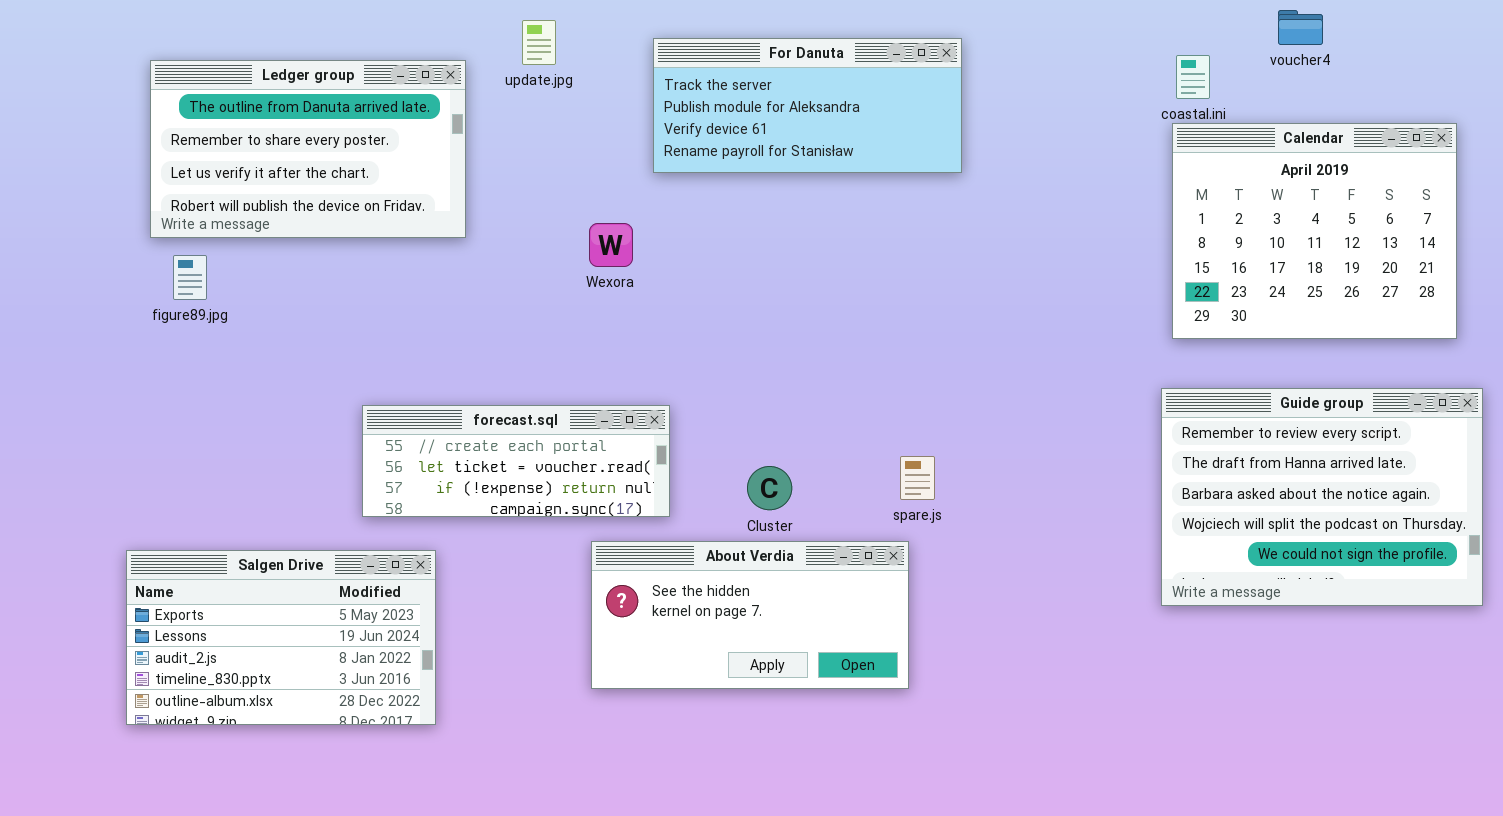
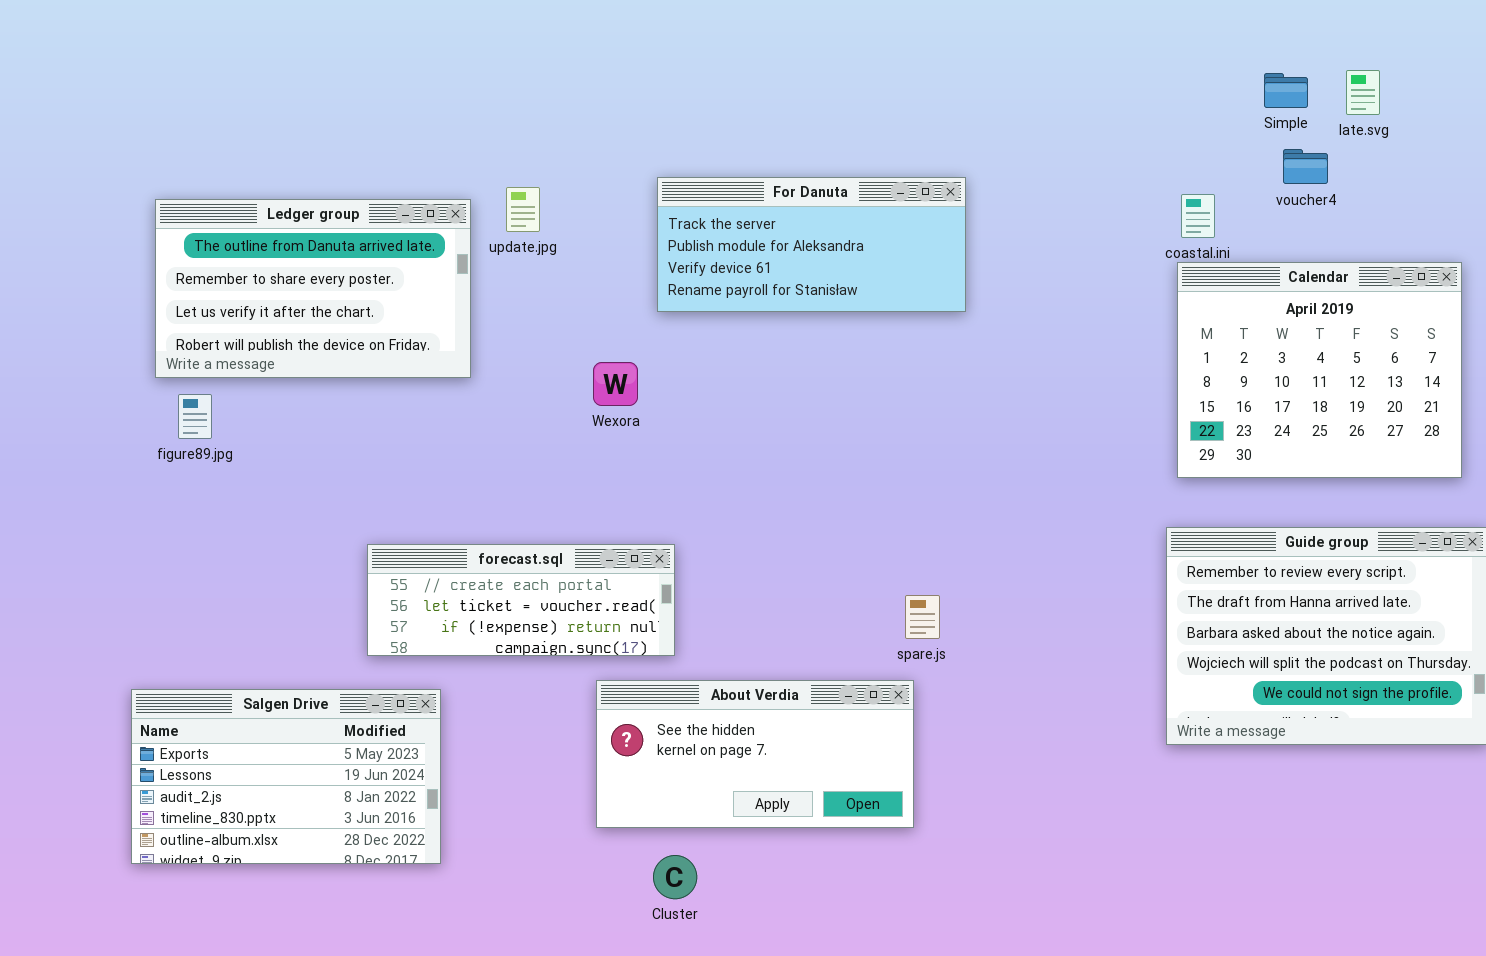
update.jpg: [522,20,556,65] -> [506,187,540,232], moved
Cluster: [747,466,792,510] -> [653,855,697,899], moved

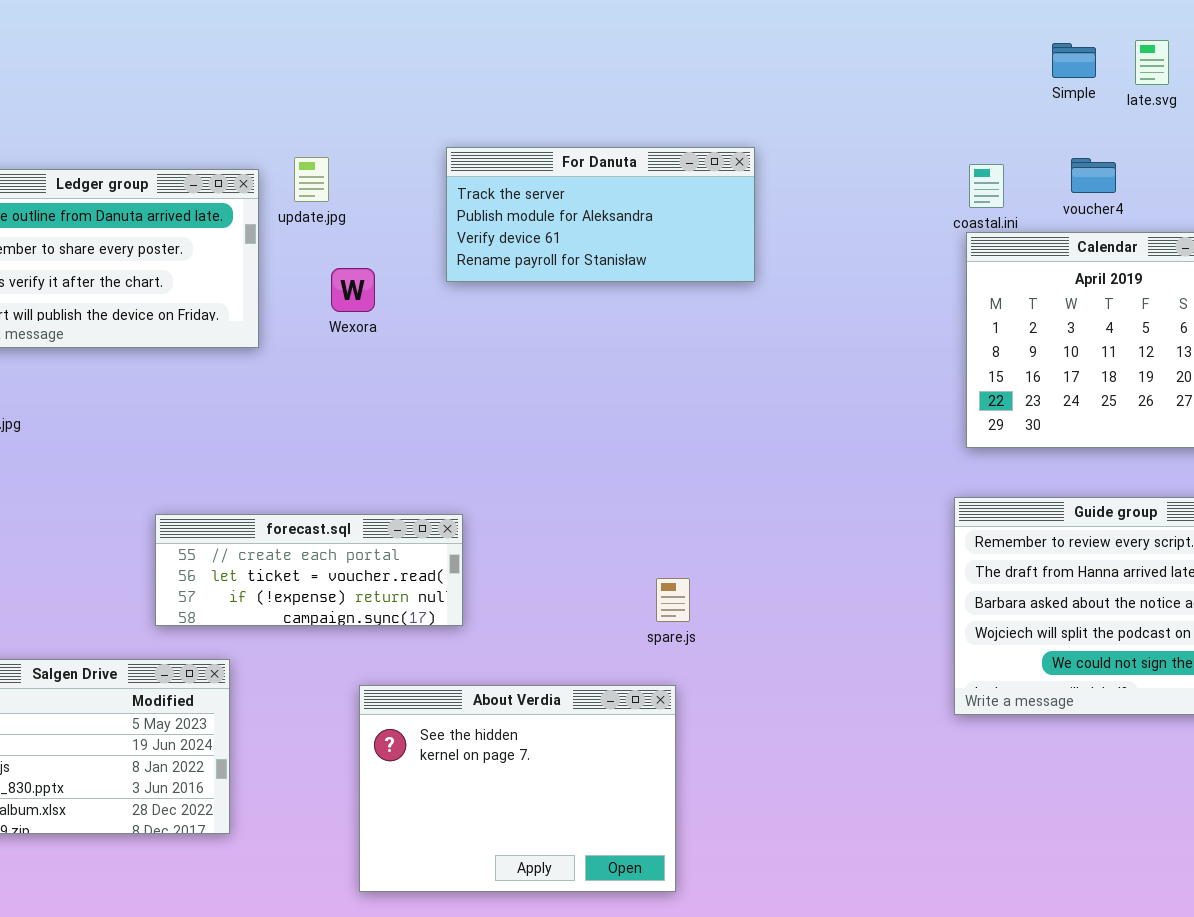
voucher4: [1283,149,1328,184] -> [1071,158,1116,193], moved
Wexora: [593,362,638,406] -> [331,268,375,312], moved
spare.js: [905,595,940,639] -> [656,578,690,622], moved
About Verdia: [596,680,914,828] -> [359,685,676,892], moved, resized

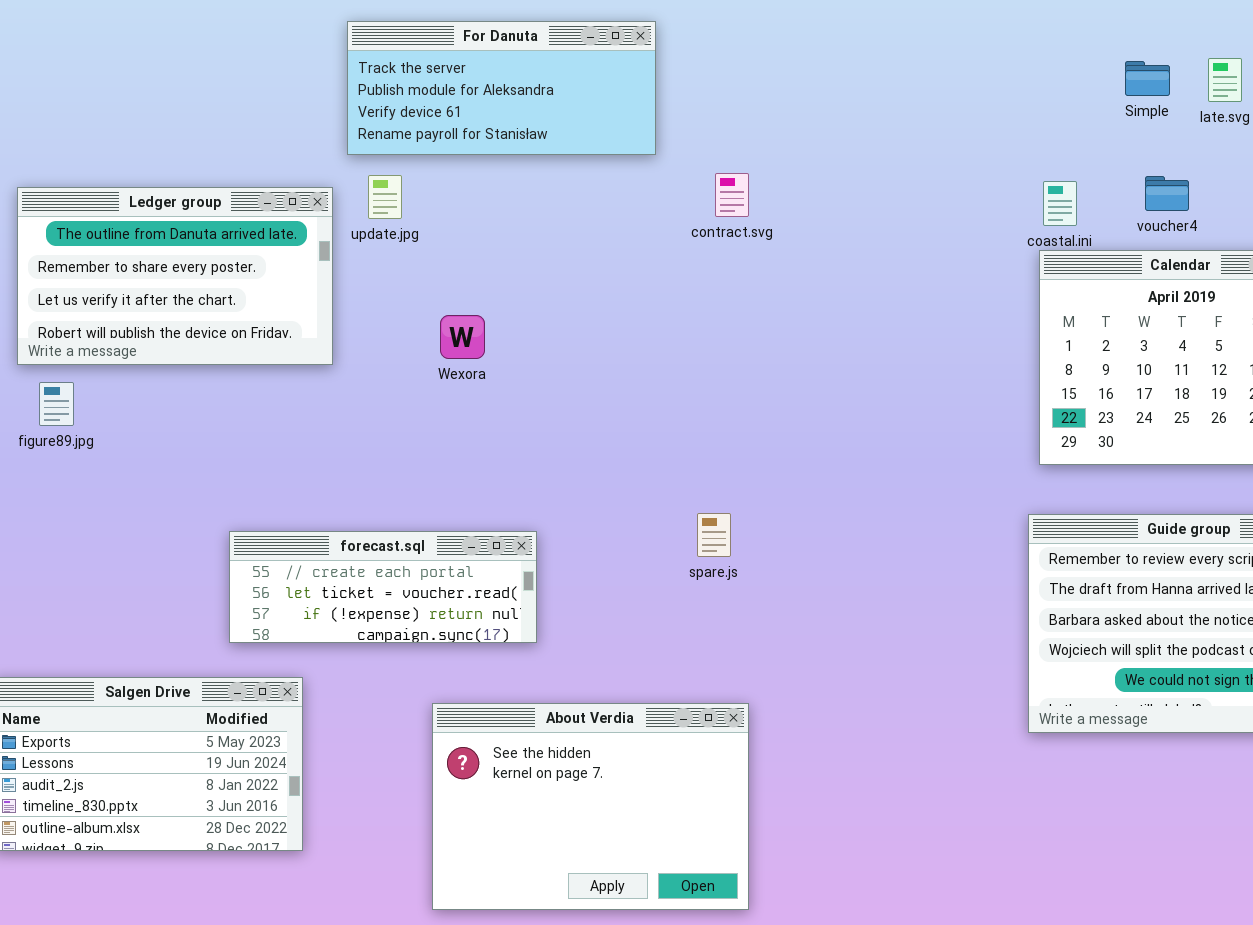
For Danuta: [446,147,755,282] -> [347,21,656,155], moved
Wexora: [331,268,375,312] -> [440,315,485,359], moved
spare.js: [656,578,690,622] -> [697,513,731,557], moved

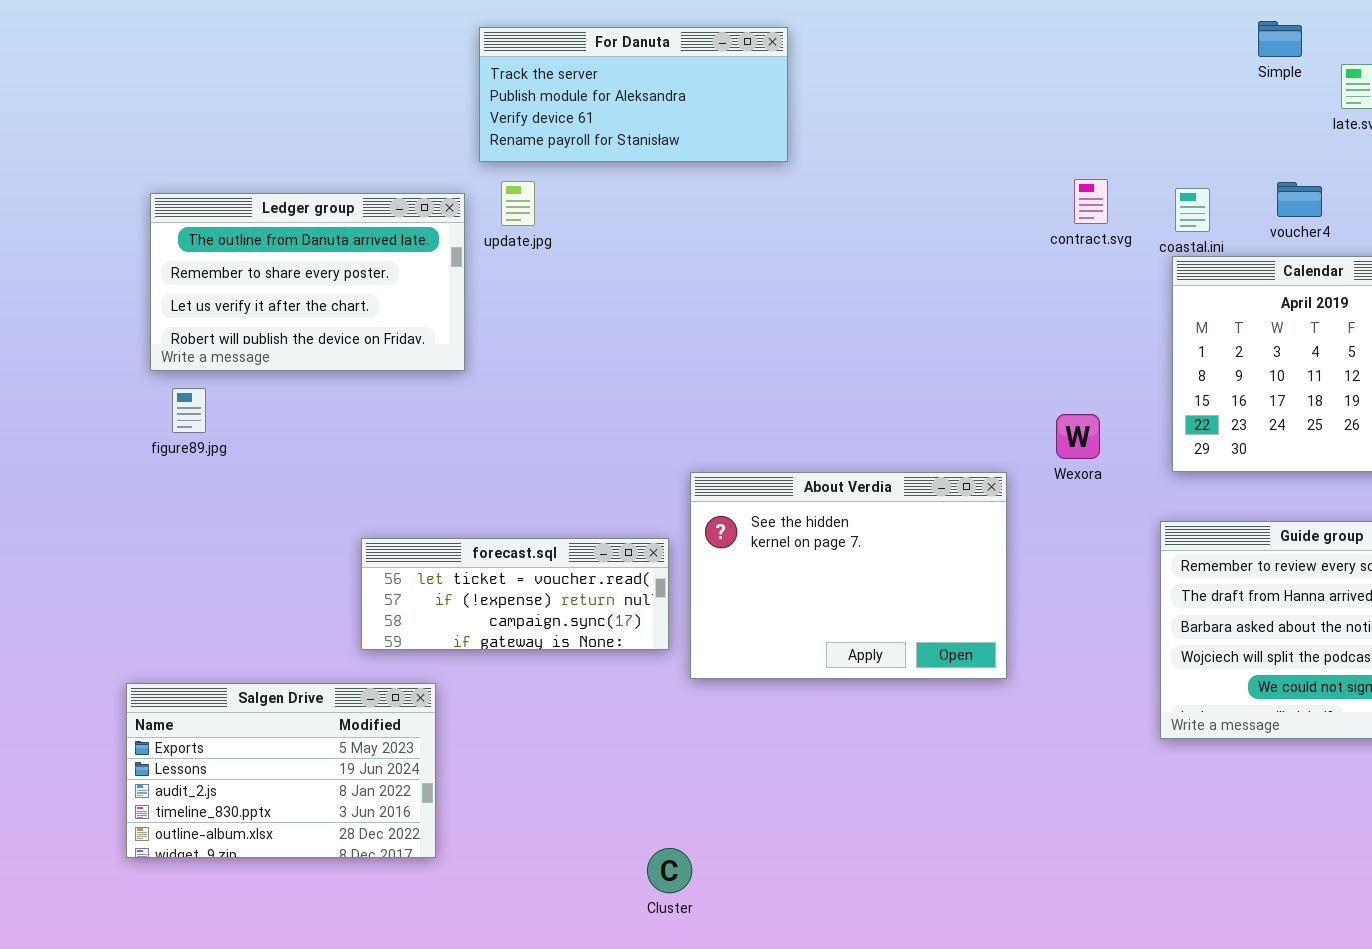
Simple: [1125,61,1170,96] -> [1258,21,1302,57], moved
contract.svg: [715,173,749,217] -> [1074,179,1108,224], moved
Wexora: [440,315,485,359] -> [1056,414,1100,459], moved
forecast.sql: [229,531,537,643] -> [361,538,669,650], scrolled down 1 row
About Verdia: [432,703,749,910] -> [690,472,1007,679], moved

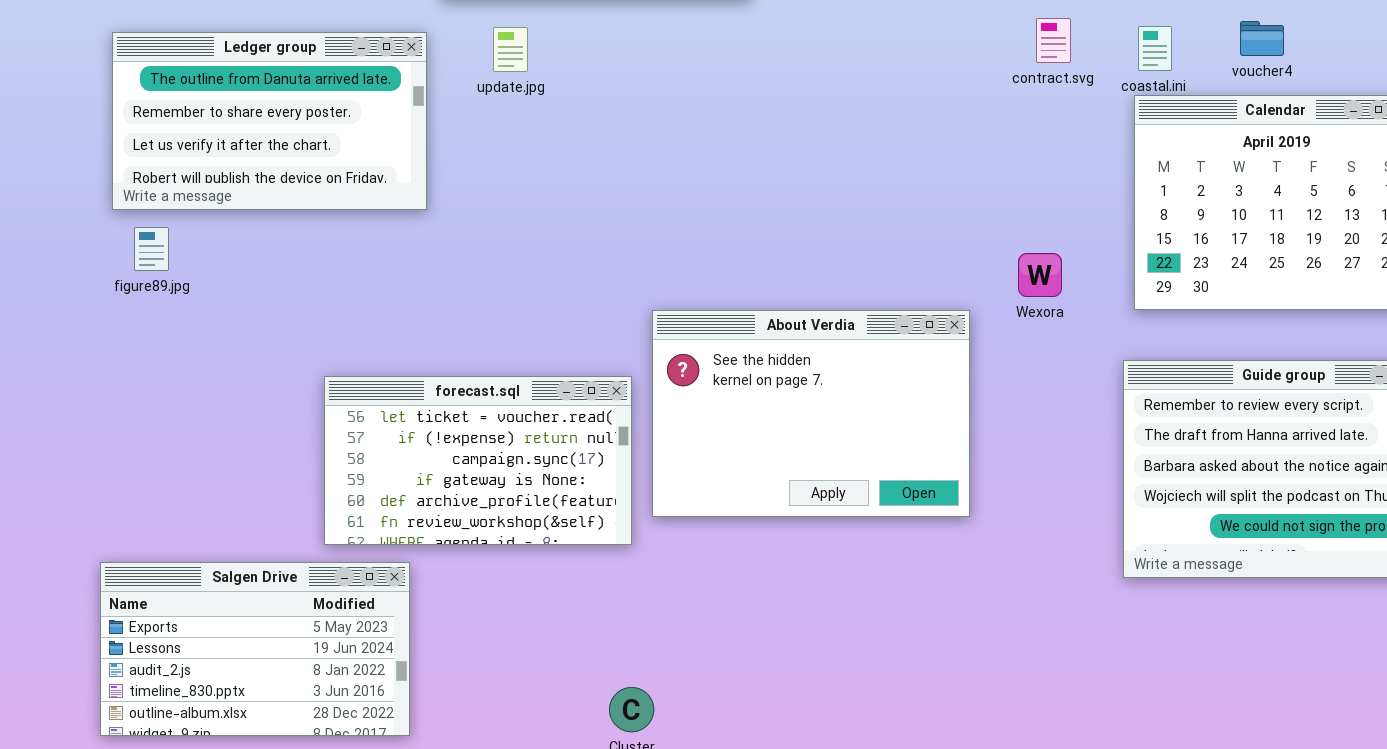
update.jpg: [501,181,535,226] -> [493,27,528,72], moved
forecast.sql: [361,538,669,650] -> [324,376,632,545], resized
Salgen Drive: [126,683,436,858] -> [100,562,410,736], moved

